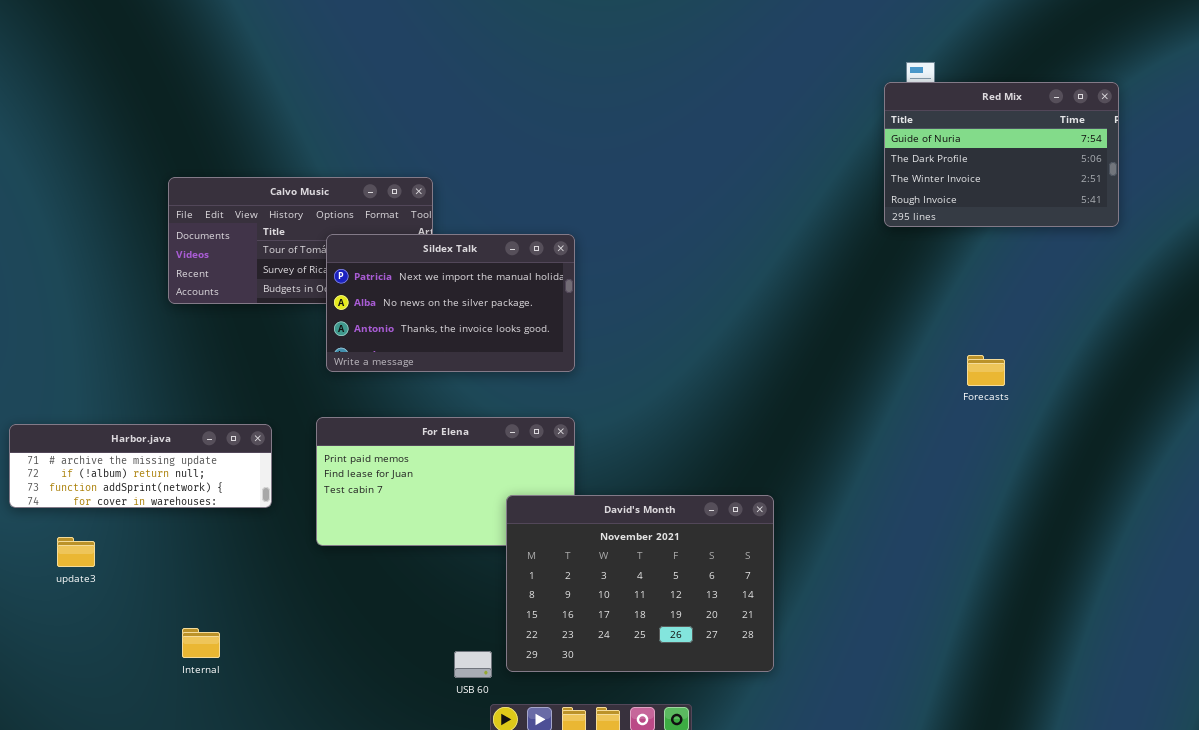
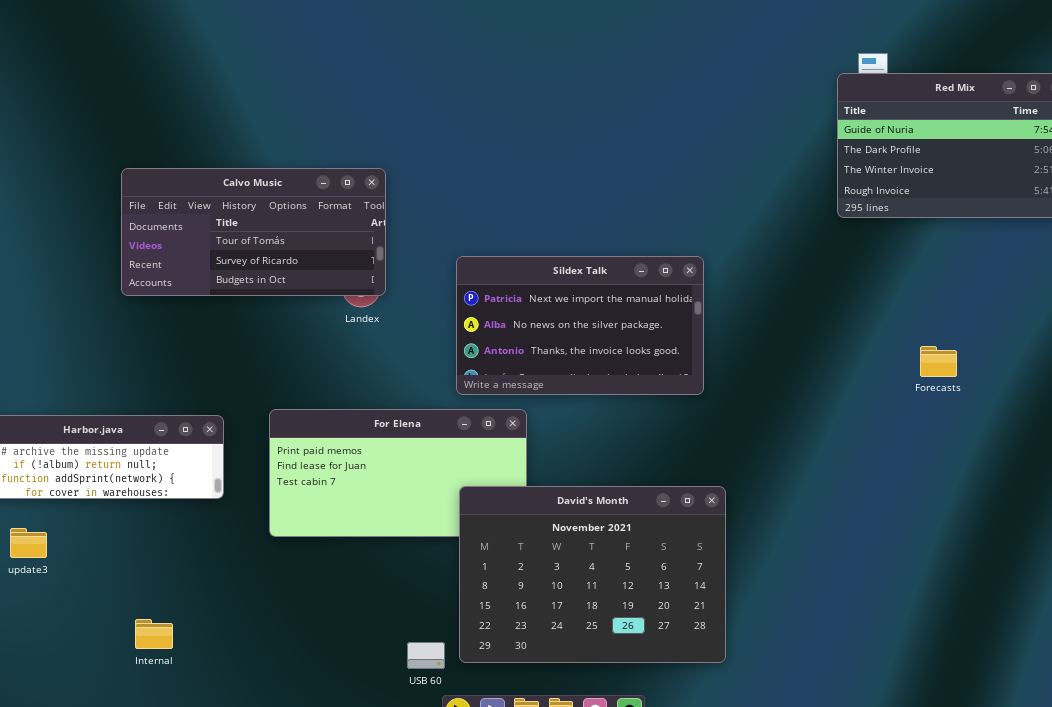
Sildex Talk: [326,234,575,372] -> [456,256,704,395], moved

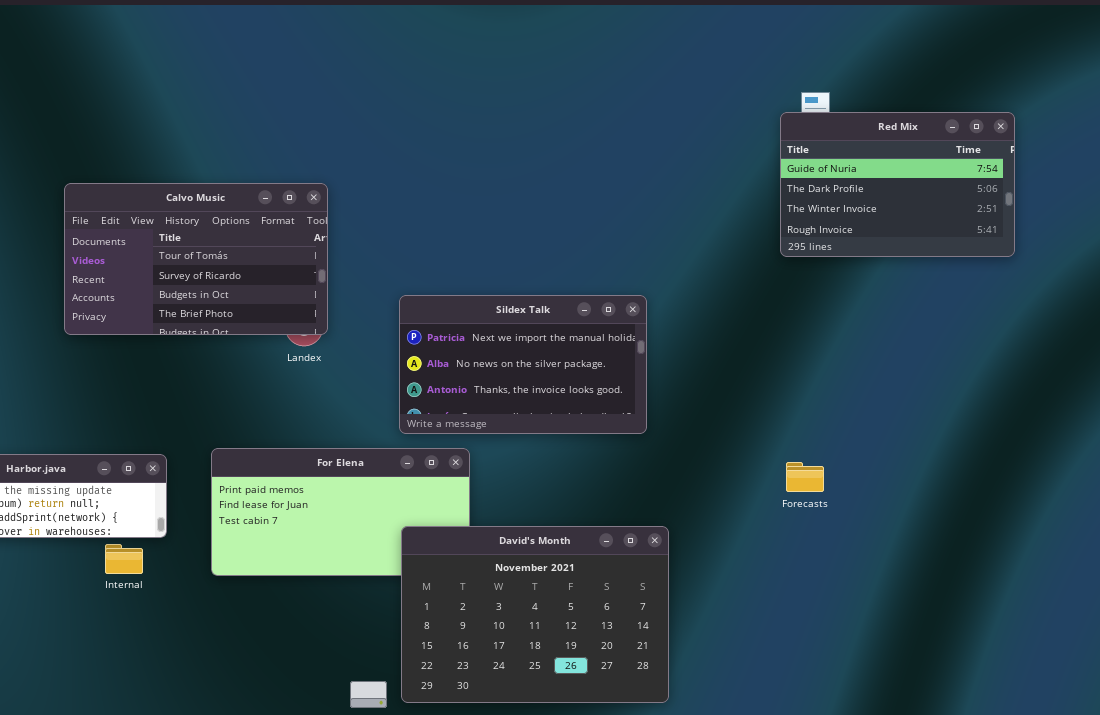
Calvo Music: [121,168,386,296] -> [64,183,328,335], resized
Forecasts: [920,346,957,377] -> [786,462,824,492], moved
Internal: [135,619,173,649] -> [105,544,143,574], moved

